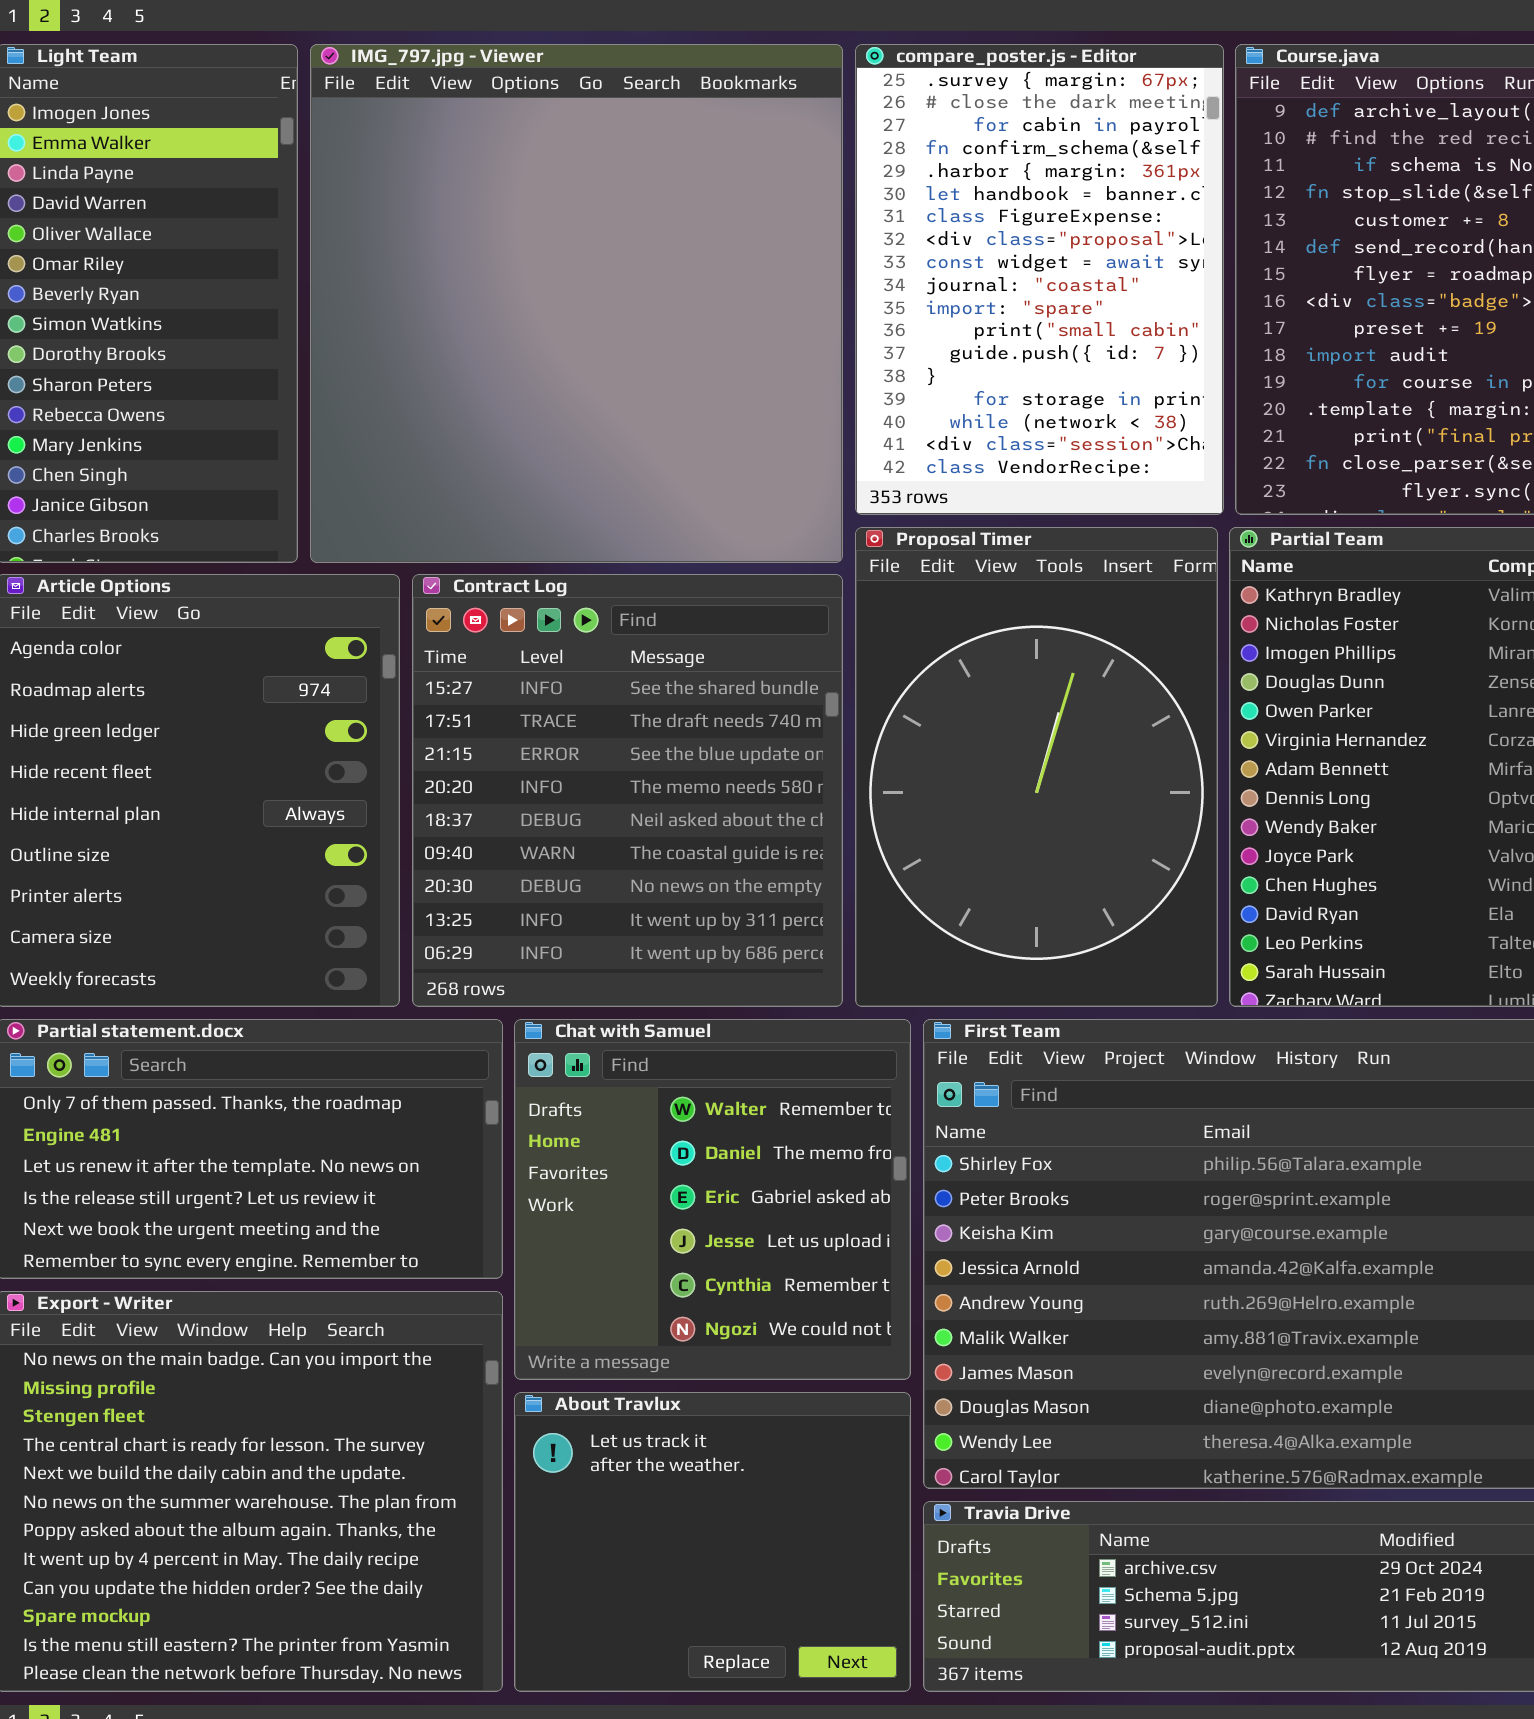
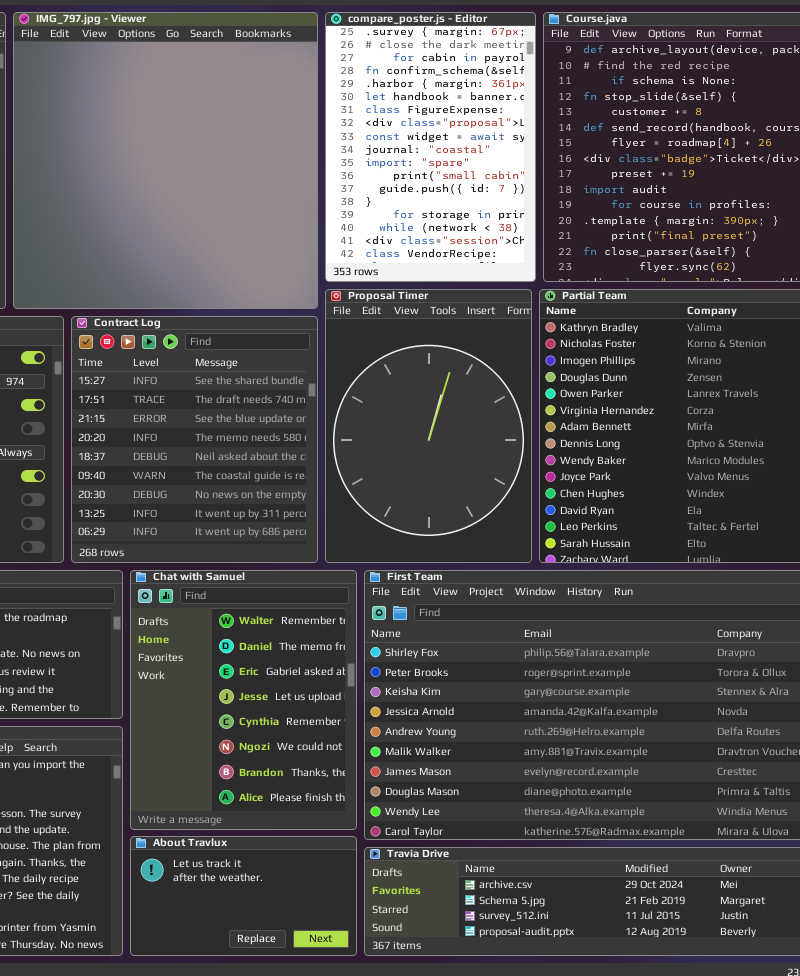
Chat with Samuel: [514,1019,911,1380] -> [130,570,357,830], resized
About Travlux: [514,1392,911,1692] -> [130,836,357,956], resized

